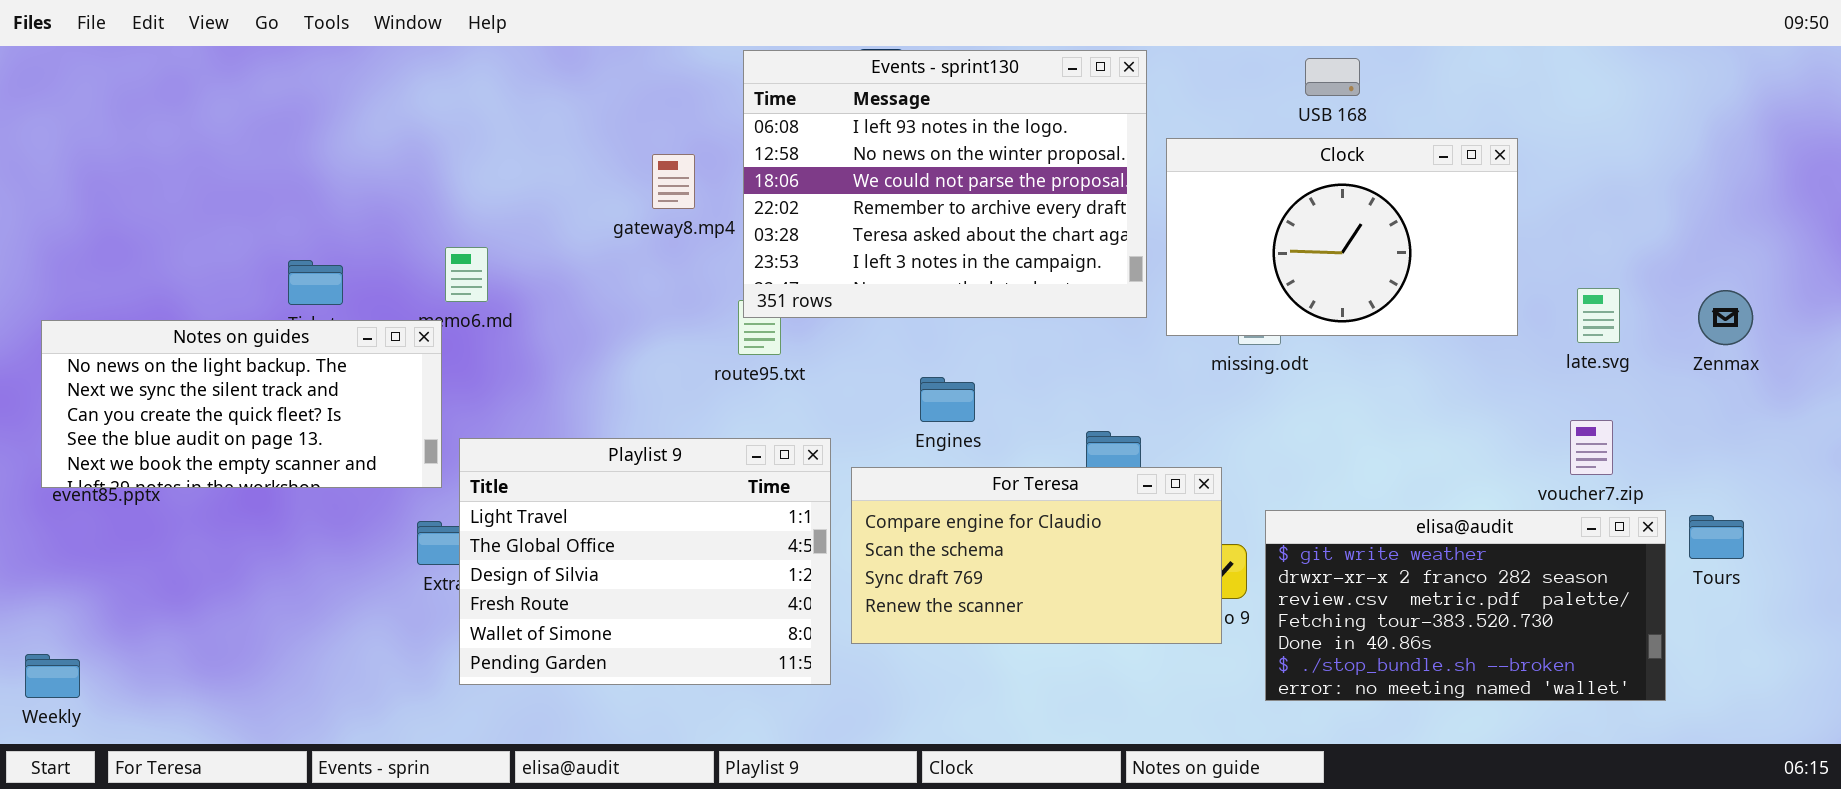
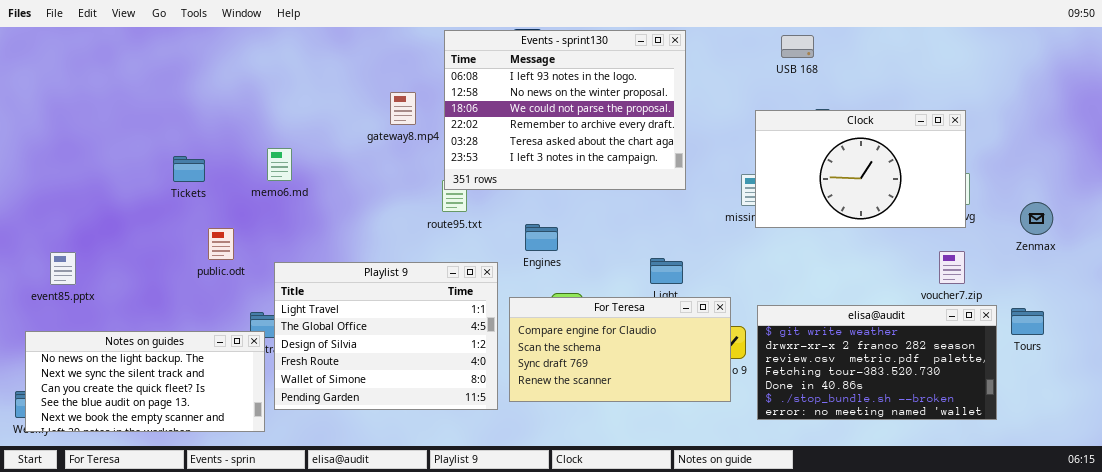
Clock: [1166,138,1518,336] -> [755,110,966,228], moved
Zenmax: [1698,290,1753,345] -> [1020,202,1053,235], moved
Notes on guides: [41,320,442,488] -> [25,331,265,432], moved
Engines: [920,377,975,422] -> [525,224,558,251], moved
For Teresa: [851,467,1222,644] -> [509,297,731,402], moved

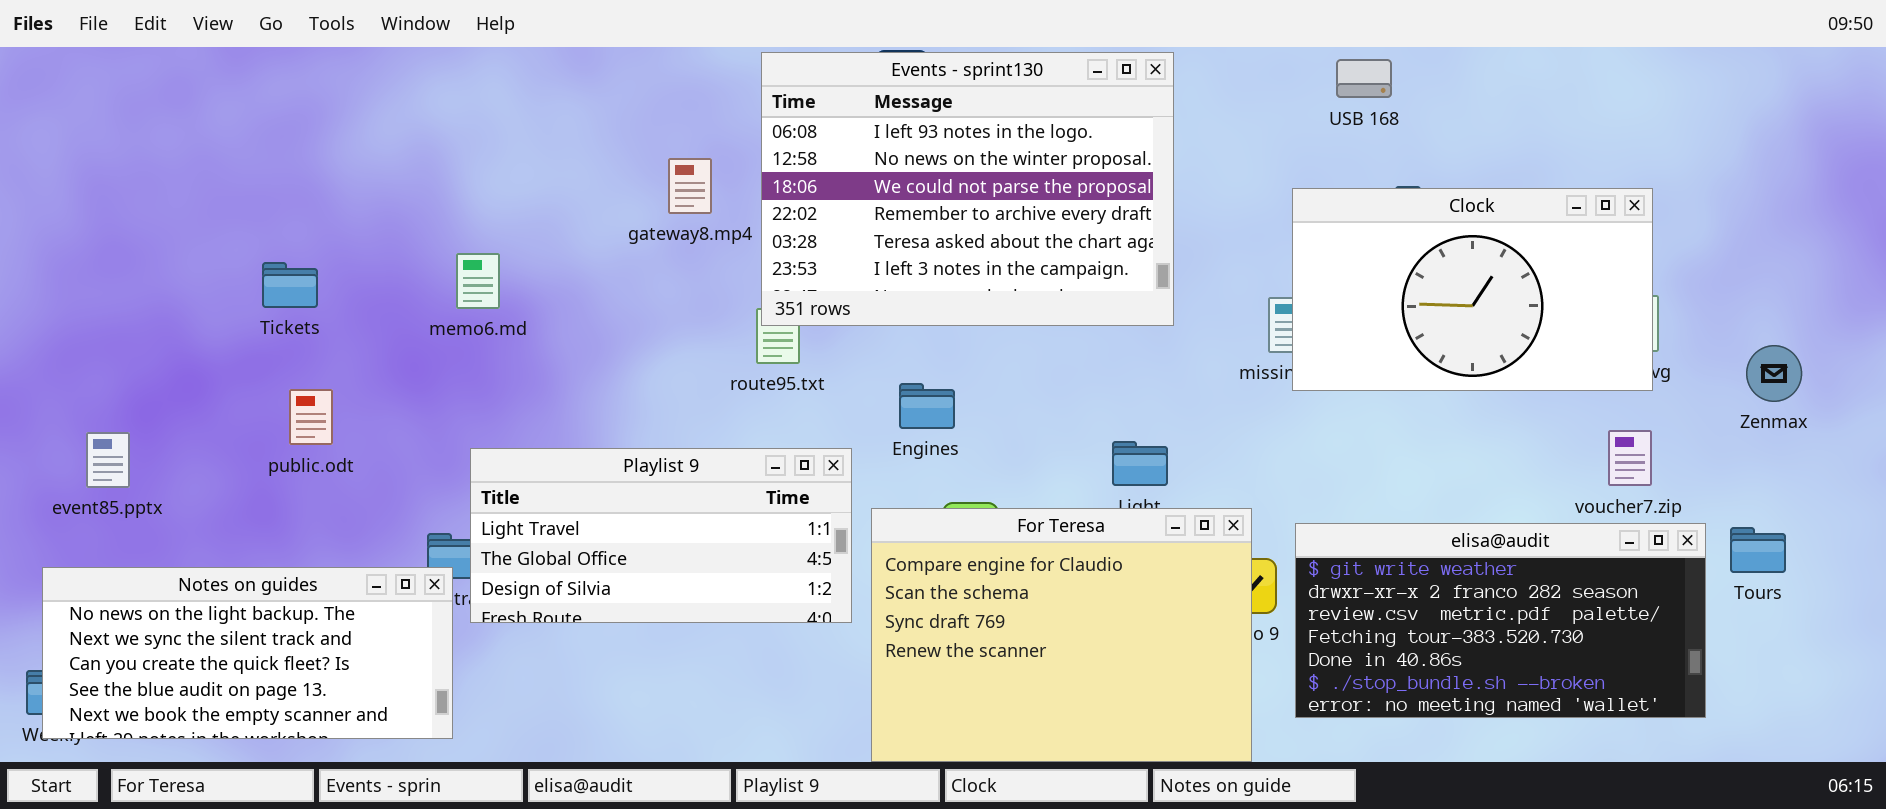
Tickets: [173,156,205,182] -> [262,262,318,308], moved
public.odt: [208,228,234,260] -> [289,389,333,445], moved
Playlist 9: [274,262,498,410] -> [470,448,852,623], resized
For Teresa: [509,297,731,402] -> [871,508,1252,762], resized

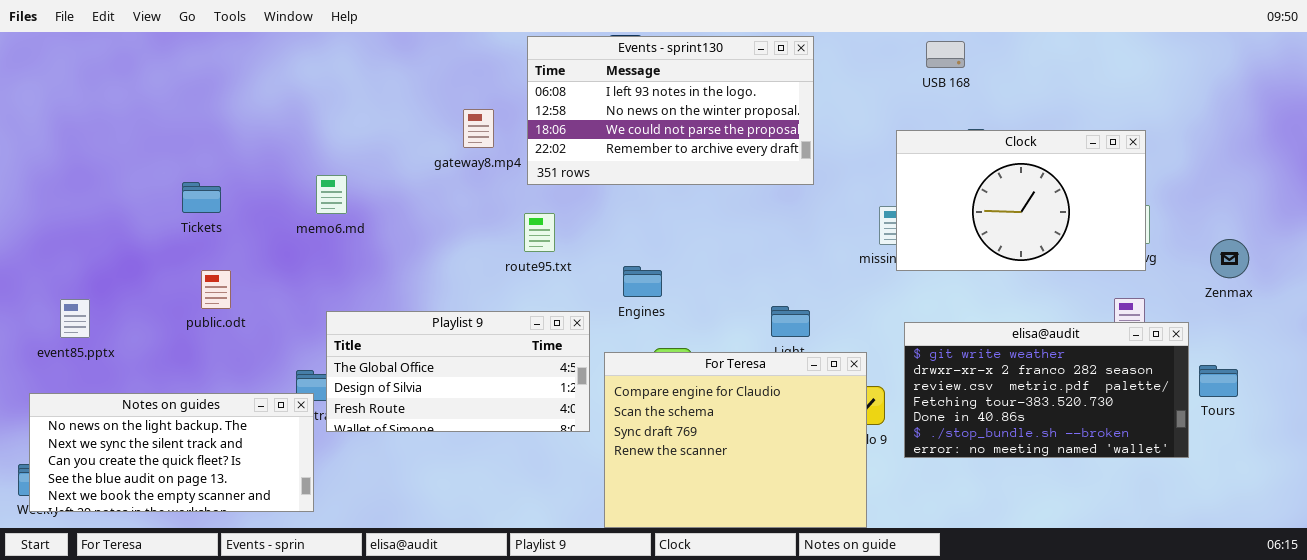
Events - sprint130: [761,52,1174,326] -> [527,36,814,185], resized
Playlist 9: [470,448,852,623] -> [326,311,590,432], scrolled down 1 row
elisa@audit: [1295,523,1706,718] -> [904,322,1189,458], moved

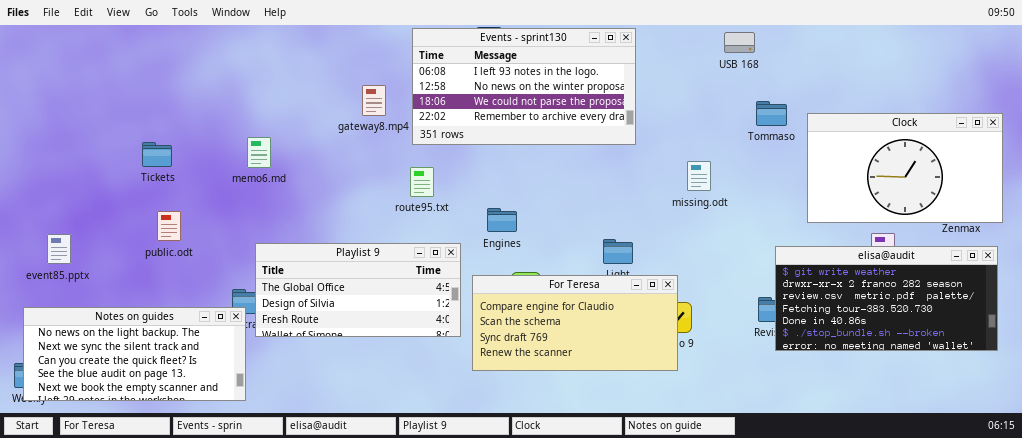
Clock: [896,130,1146,271] -> [807,113,1003,223], moved
elisa@audit: [904,322,1189,458] -> [775,246,998,351], moved
For Teresa: [604,352,867,528] -> [472,275,678,371], resized

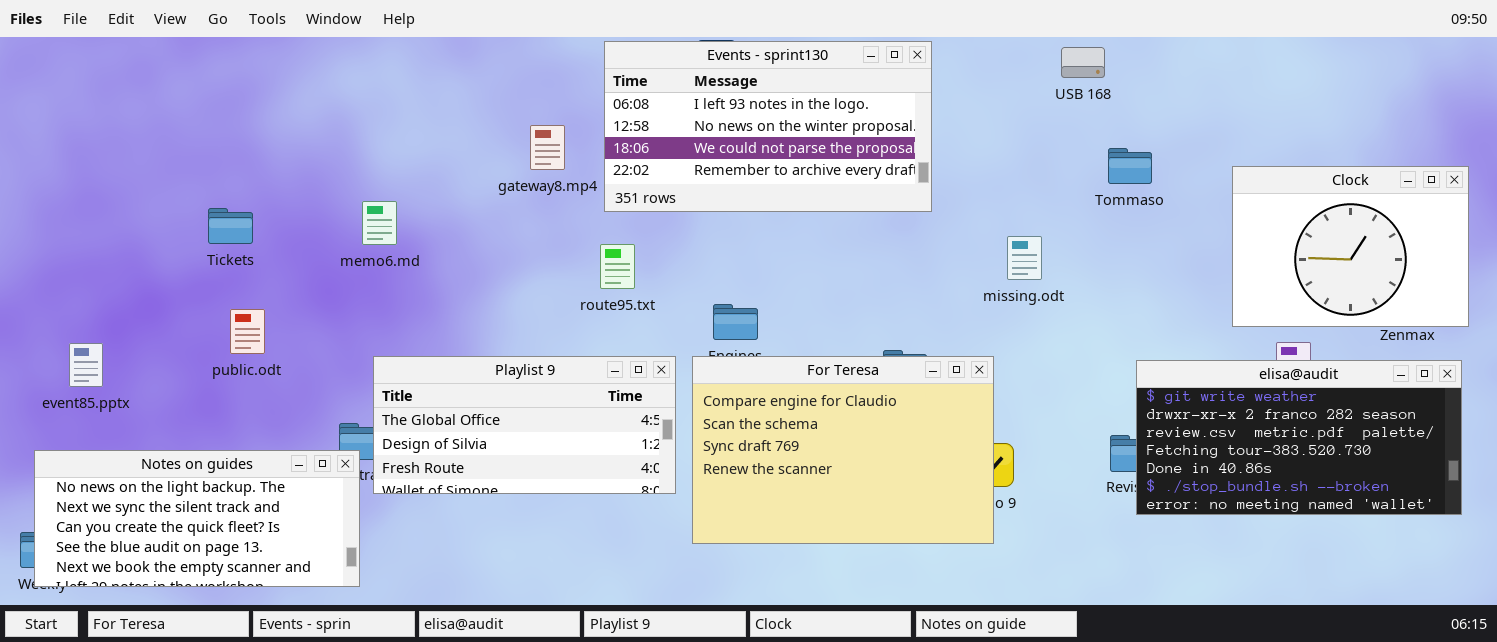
Clock: [807,113,1003,223] -> [1232,166,1469,327], resized
For Teresa: [472,275,678,371] -> [692,356,994,544], resized

